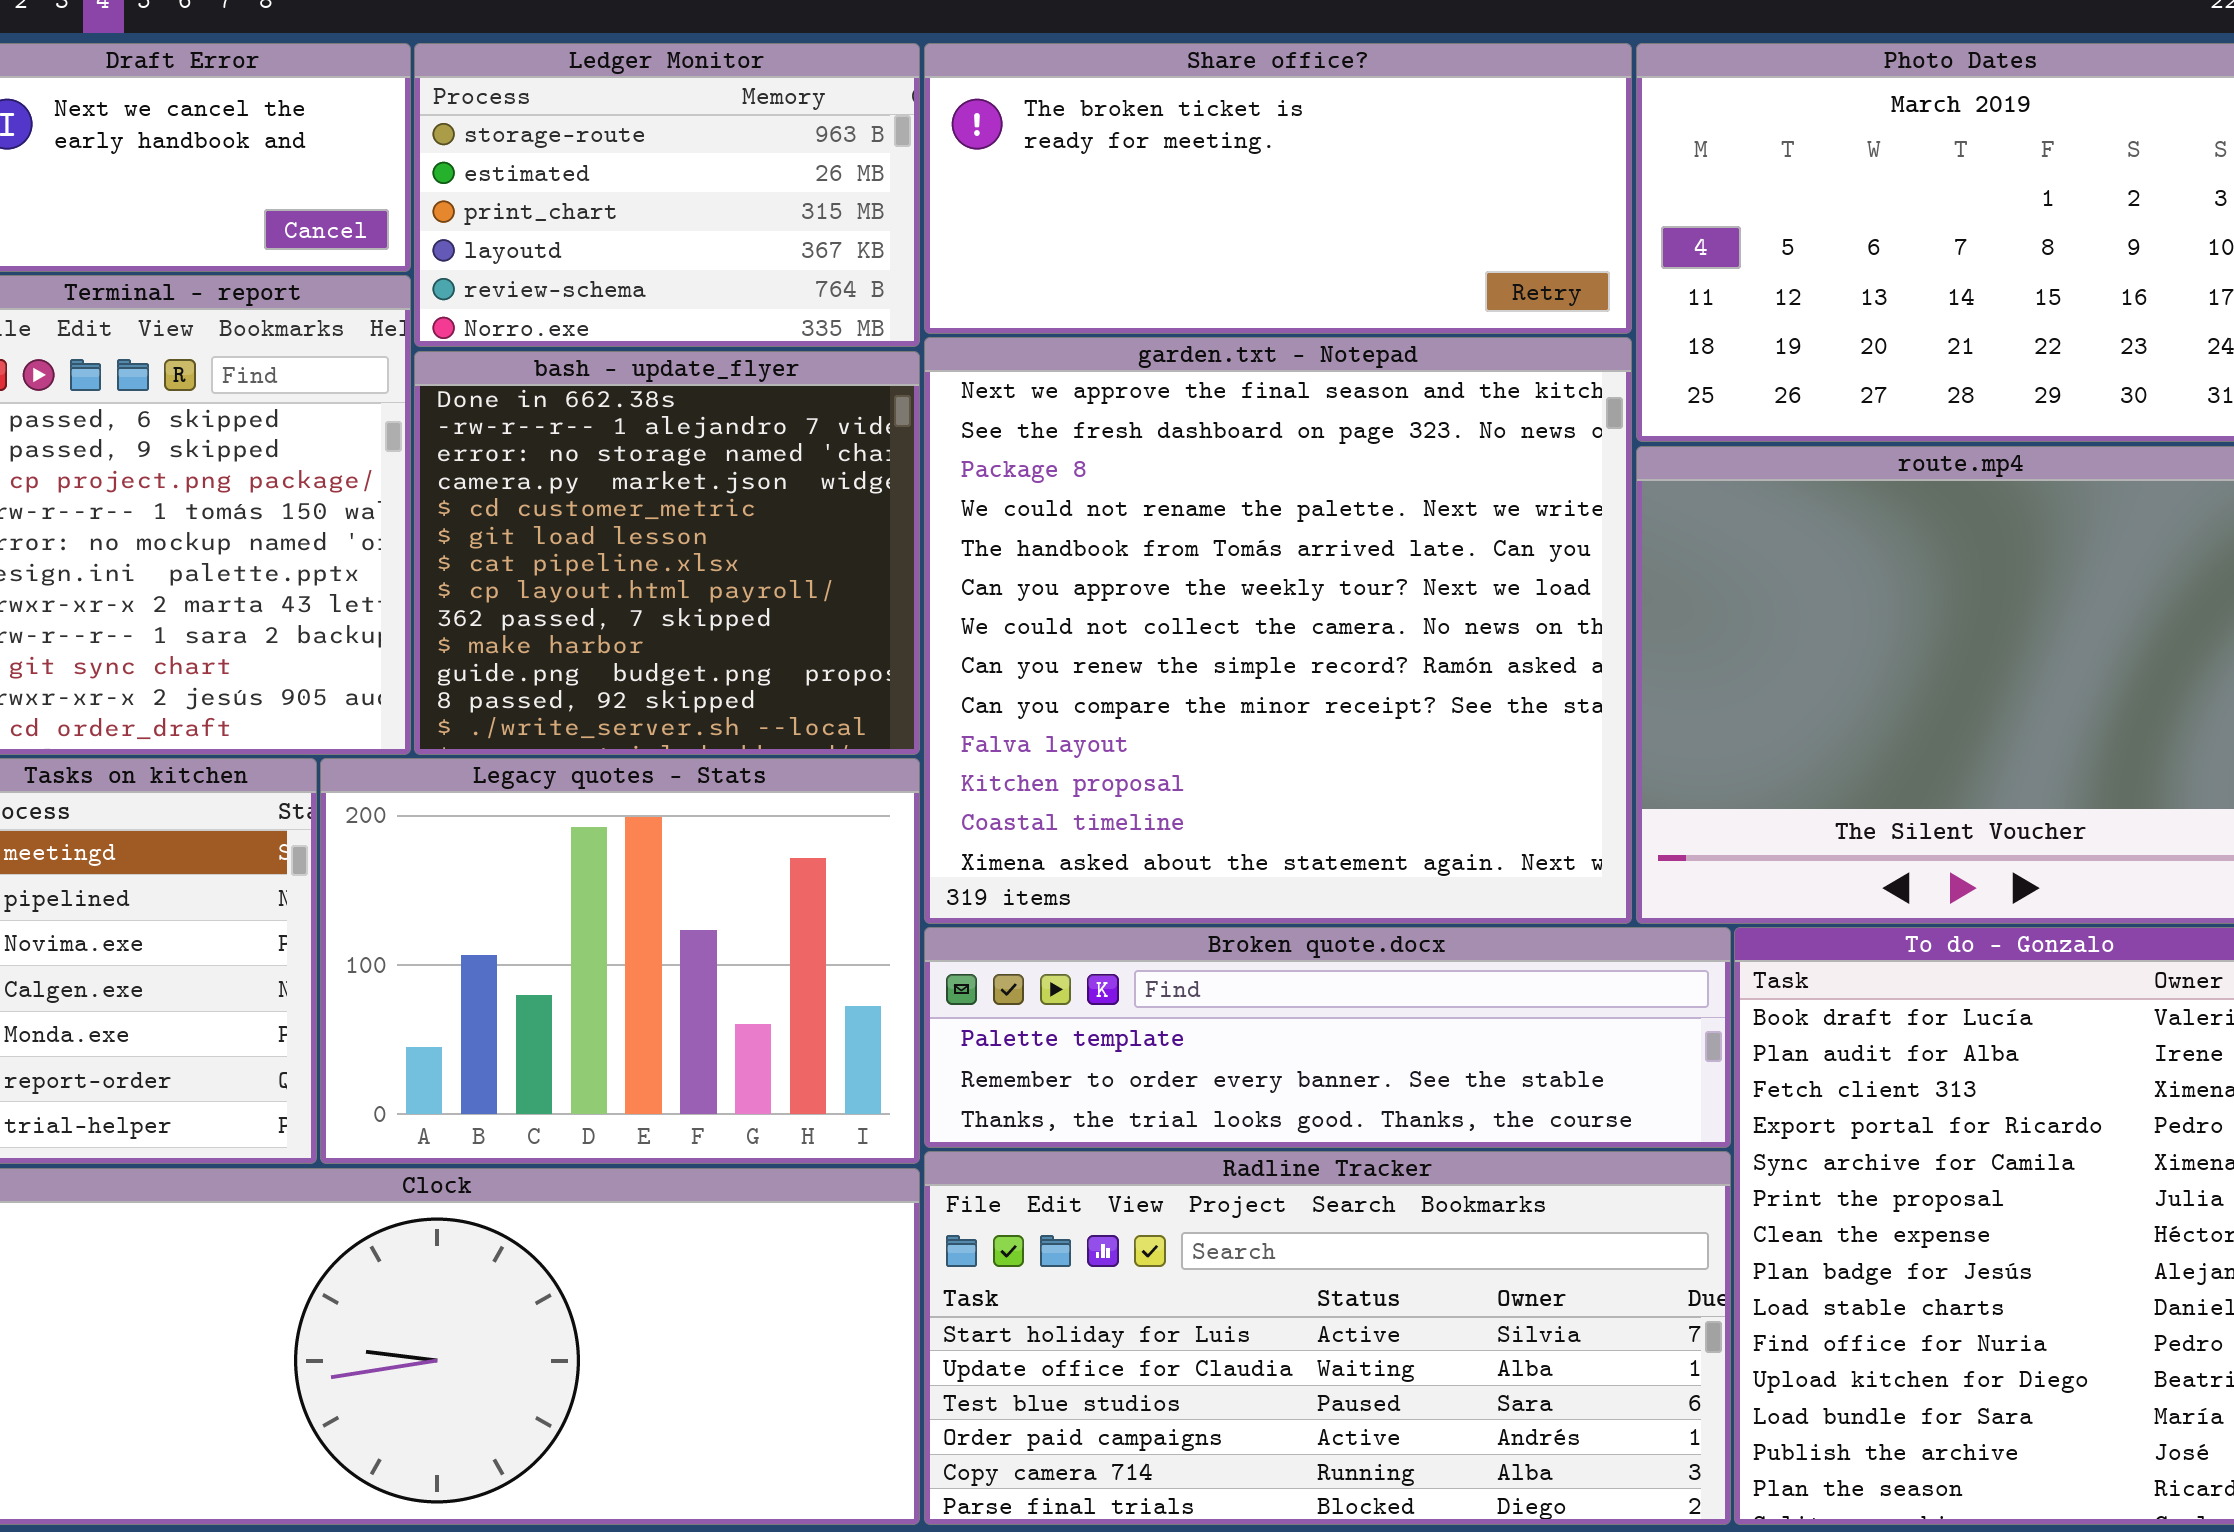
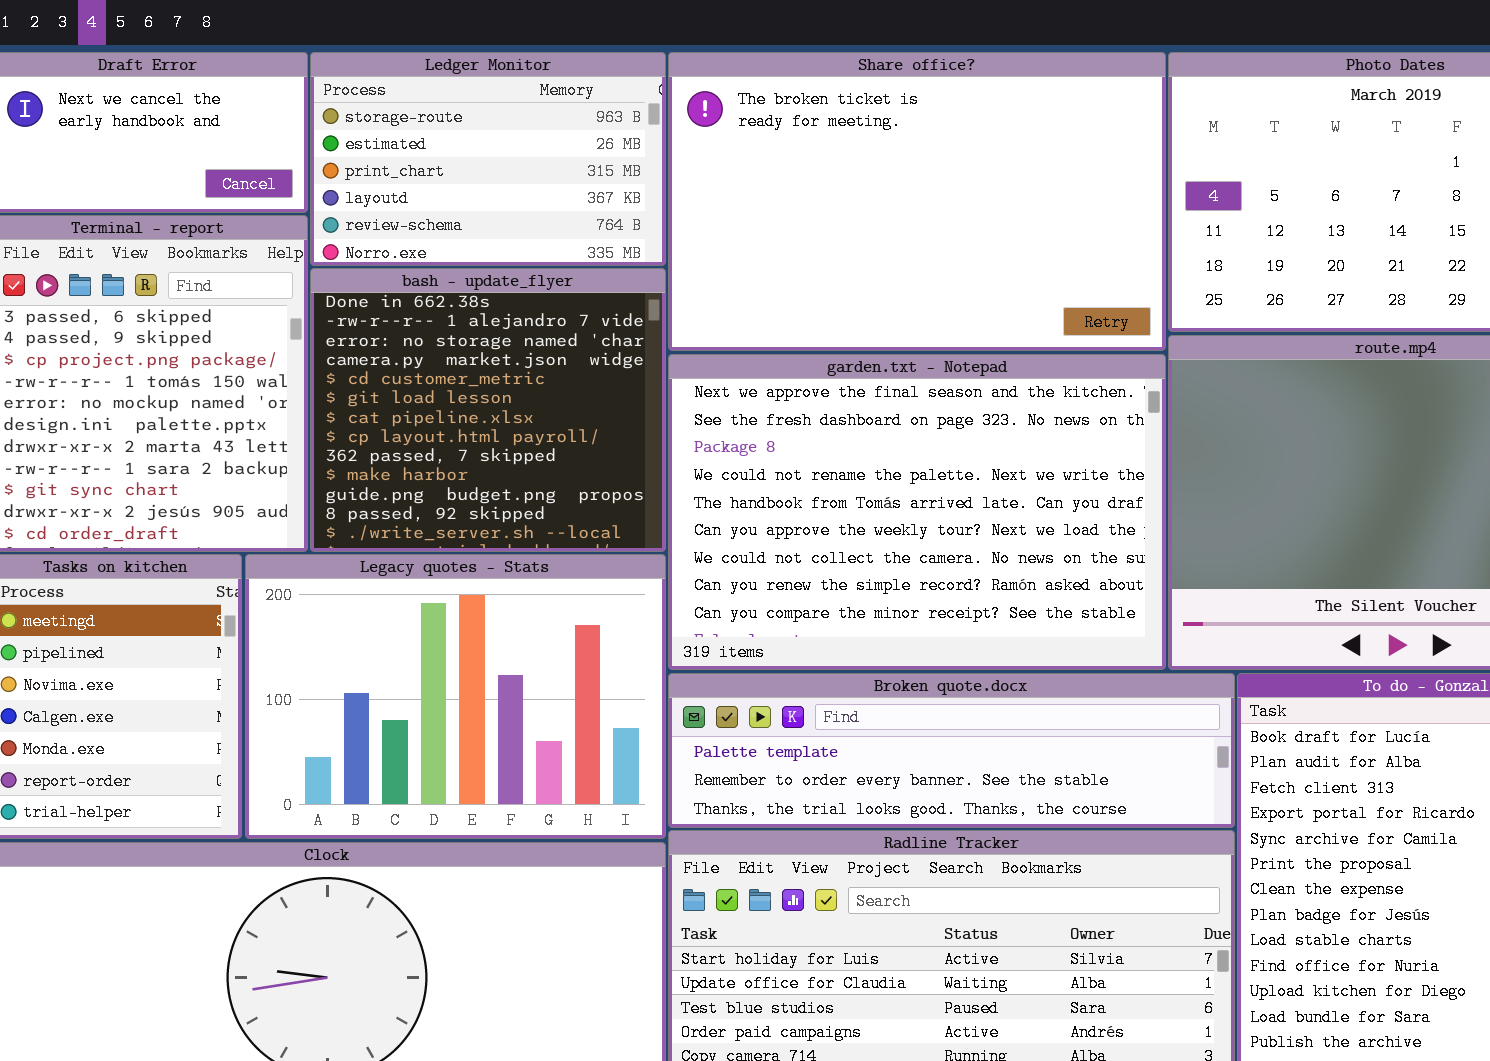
Share office?: [924,43,1632,334] -> [668,52,1166,351], resized
garden.txt - Notepad: [924,337,1632,924] -> [668,354,1166,670], resized

